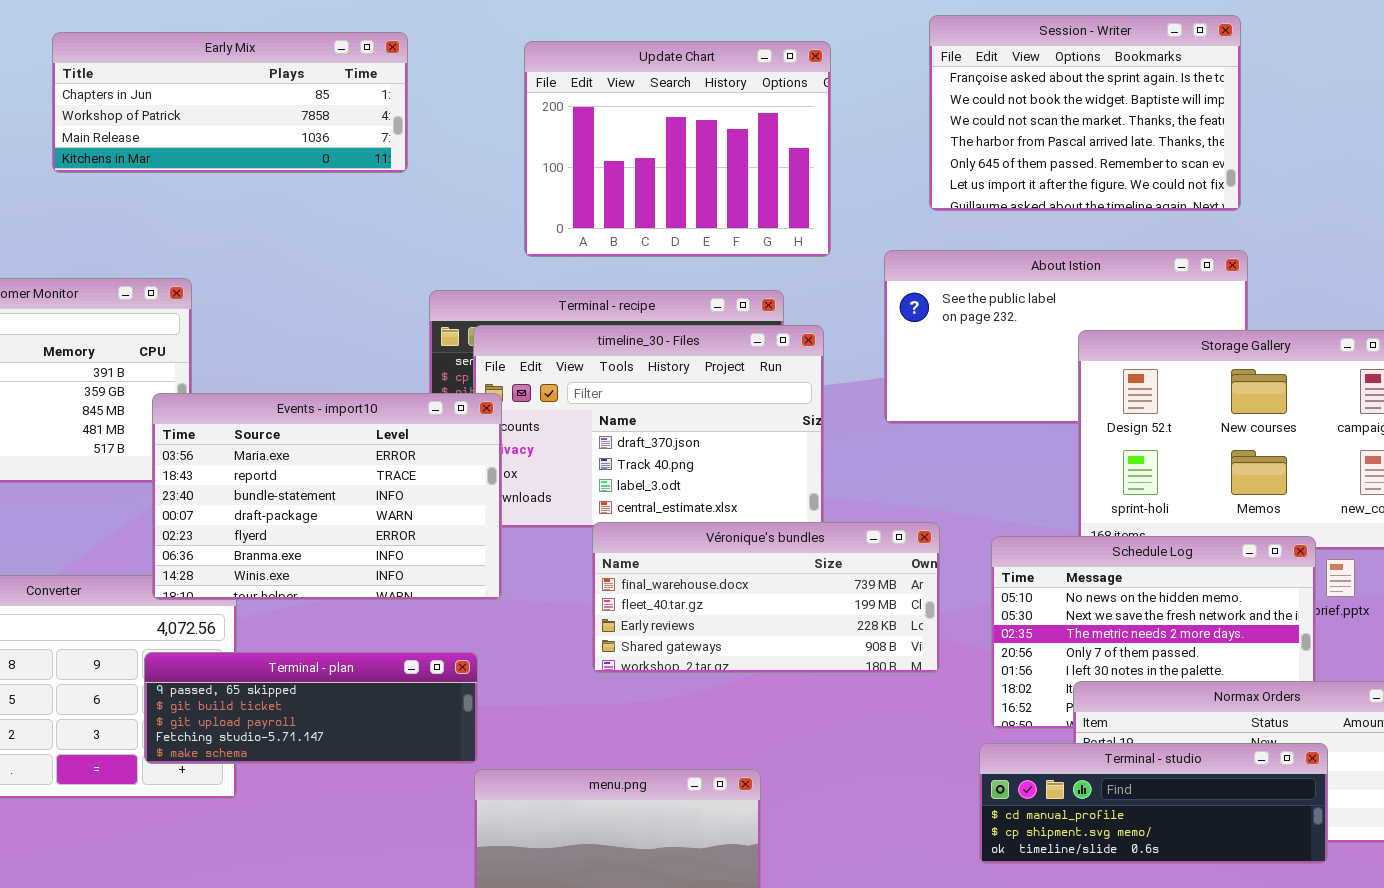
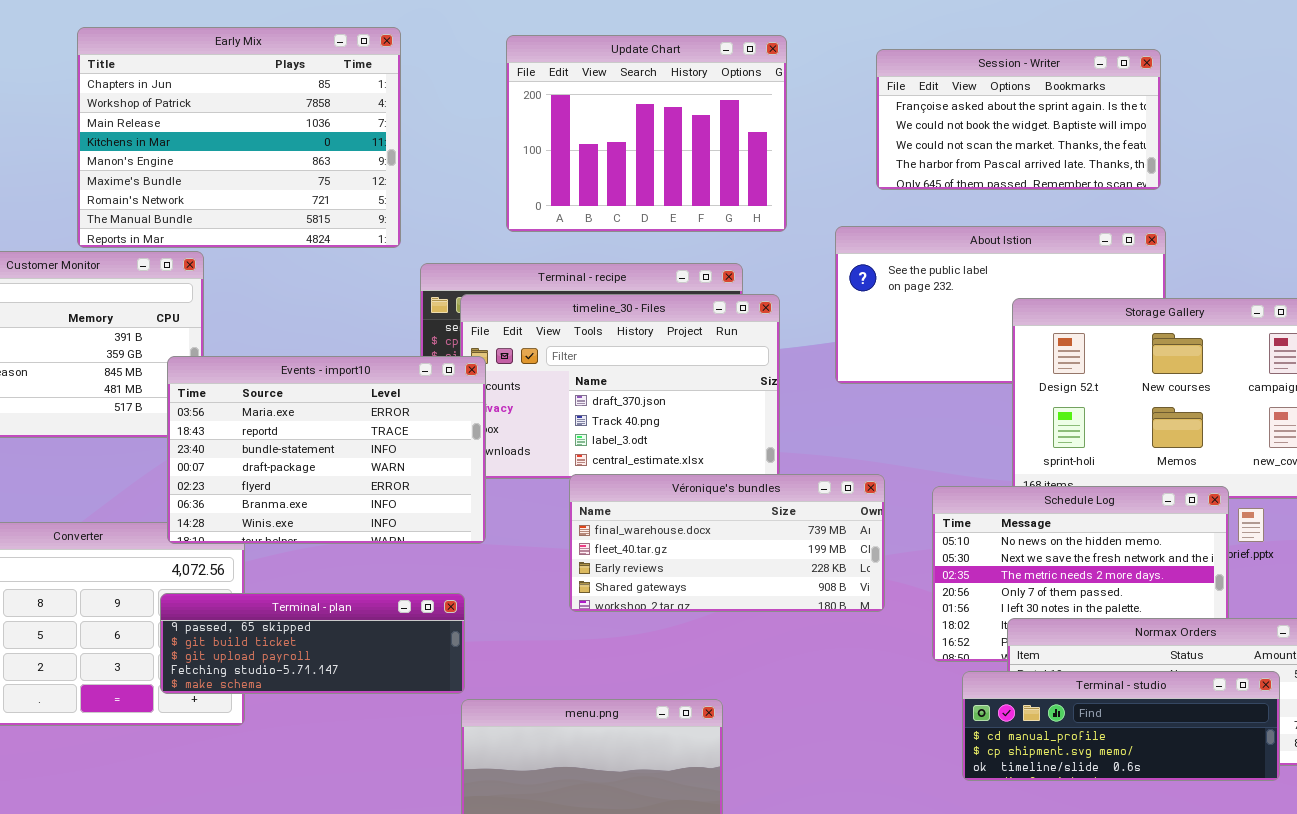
Session - Writer: [929,15,1241,211] -> [876,49,1161,190], resized
Early Mix: [52,32,408,173] -> [77,27,401,248], resized
Terminal - studio: [979,743,1328,864] -> [962,671,1280,781], moved

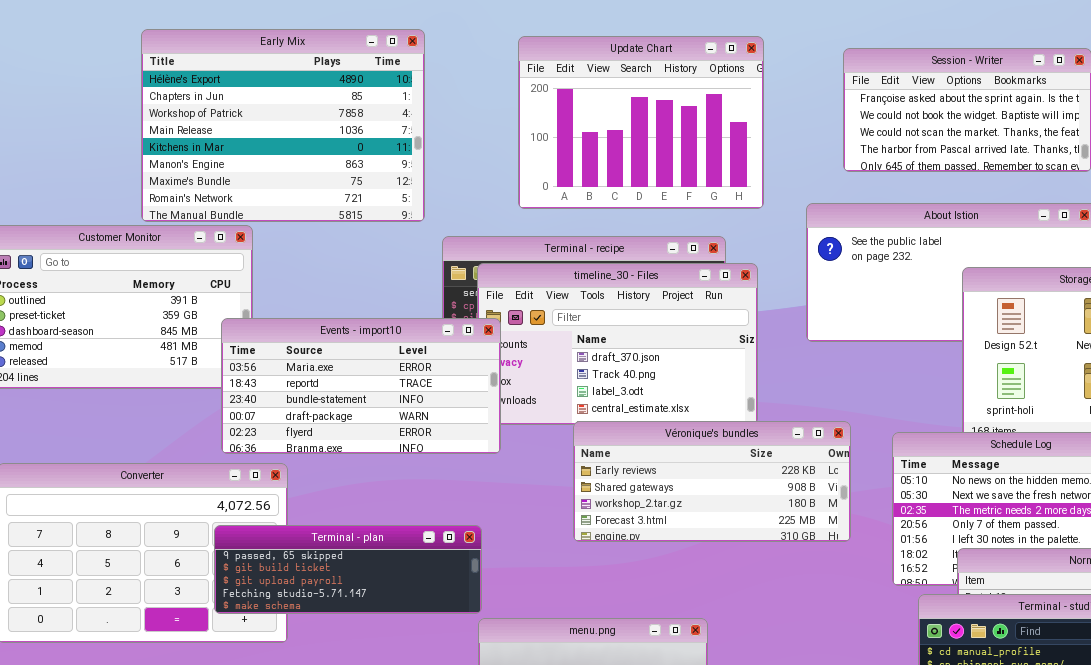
Early Mix: [77,27,401,248] -> [141,29,425,222], scrolled up 1 row
Events - import10: [167,356,486,544] -> [221,318,501,454], resized
Véronique's bundles: [569,474,885,612] -> [573,421,851,542], scrolled down 2 rows

